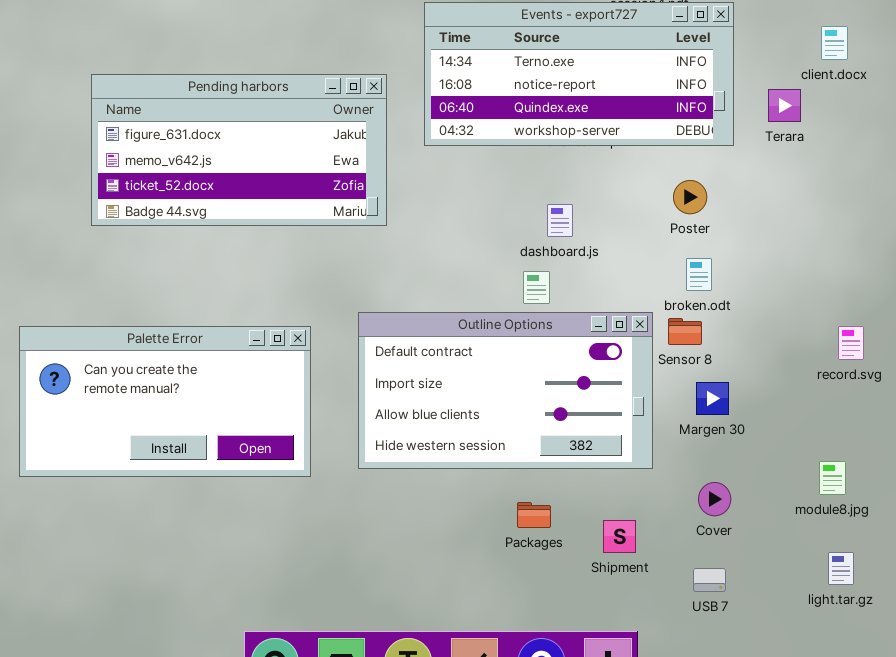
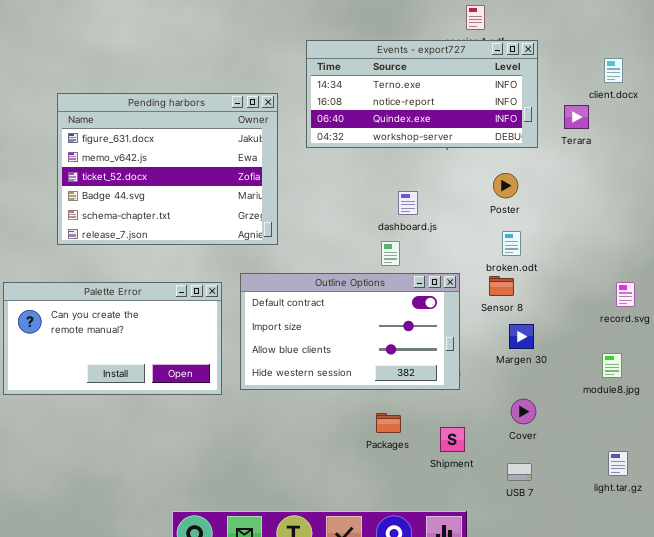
Pending harbors: [91,74,387,226] -> [57,93,278,245], resized
Outline Options: [358,312,653,469] -> [240,273,460,390], moved
module8.jpg: [819,461,846,495] -> [602,353,622,378], moved

